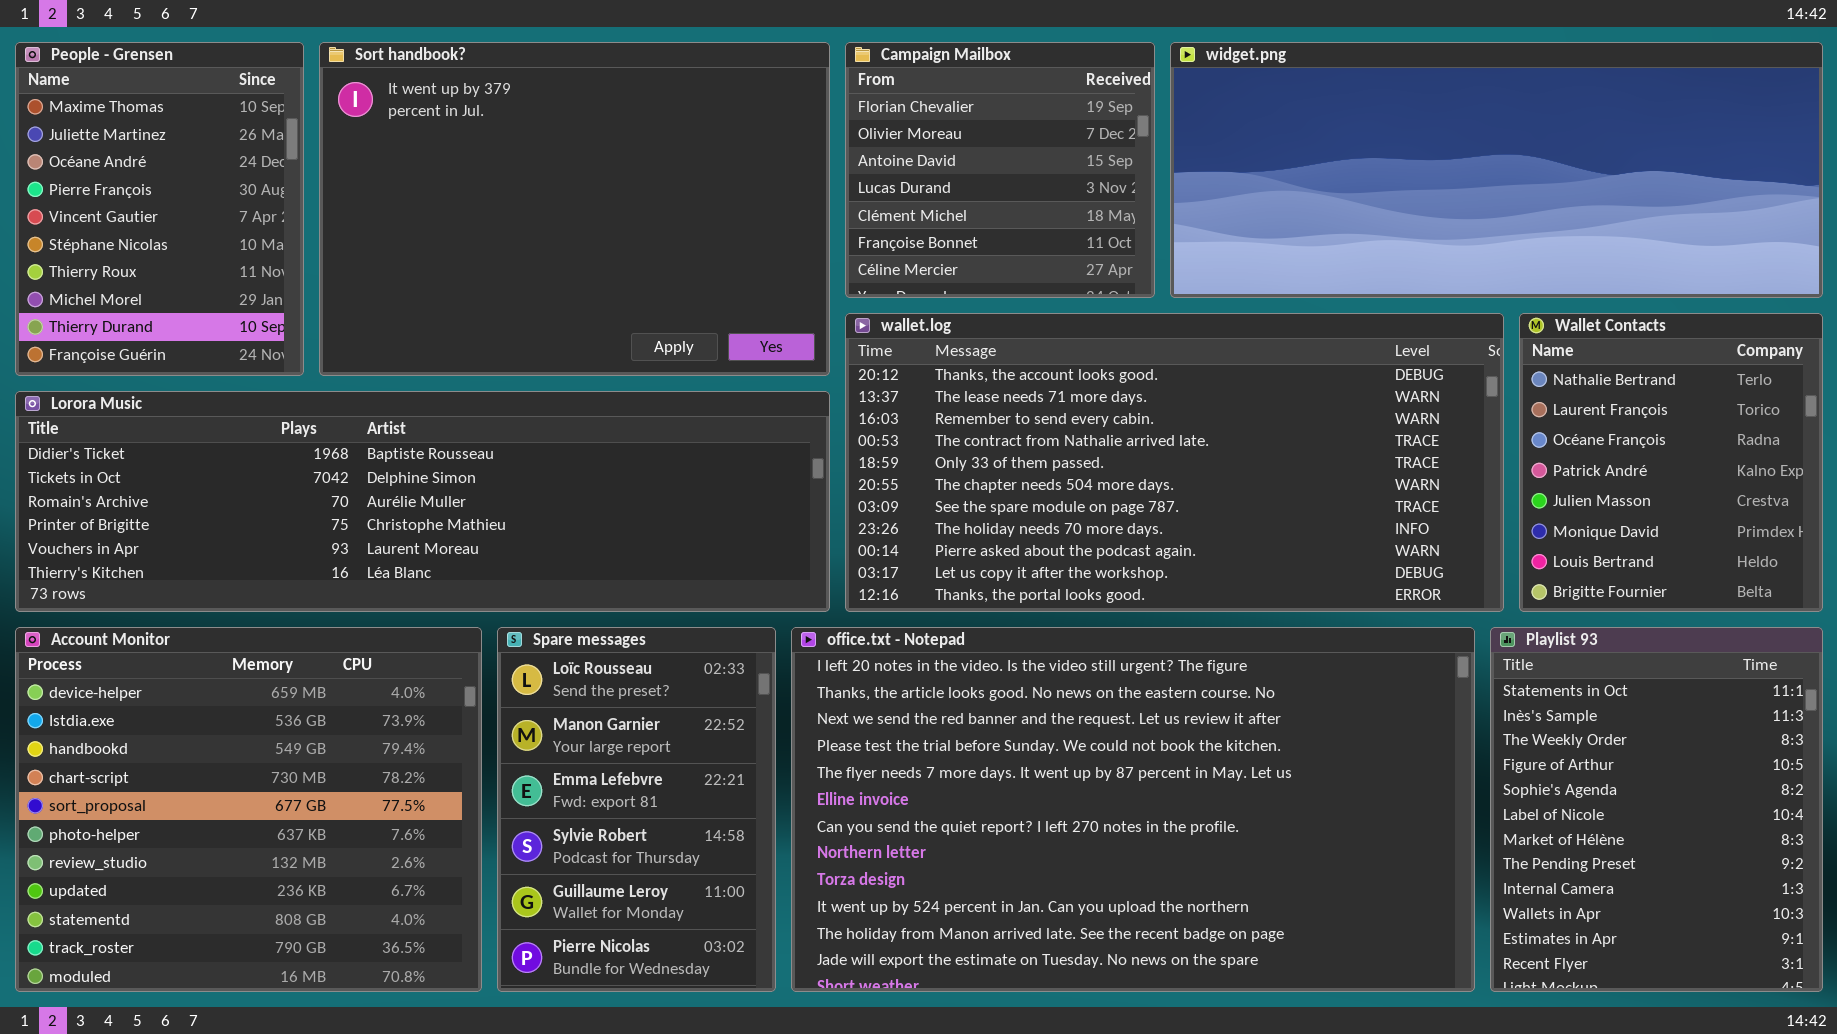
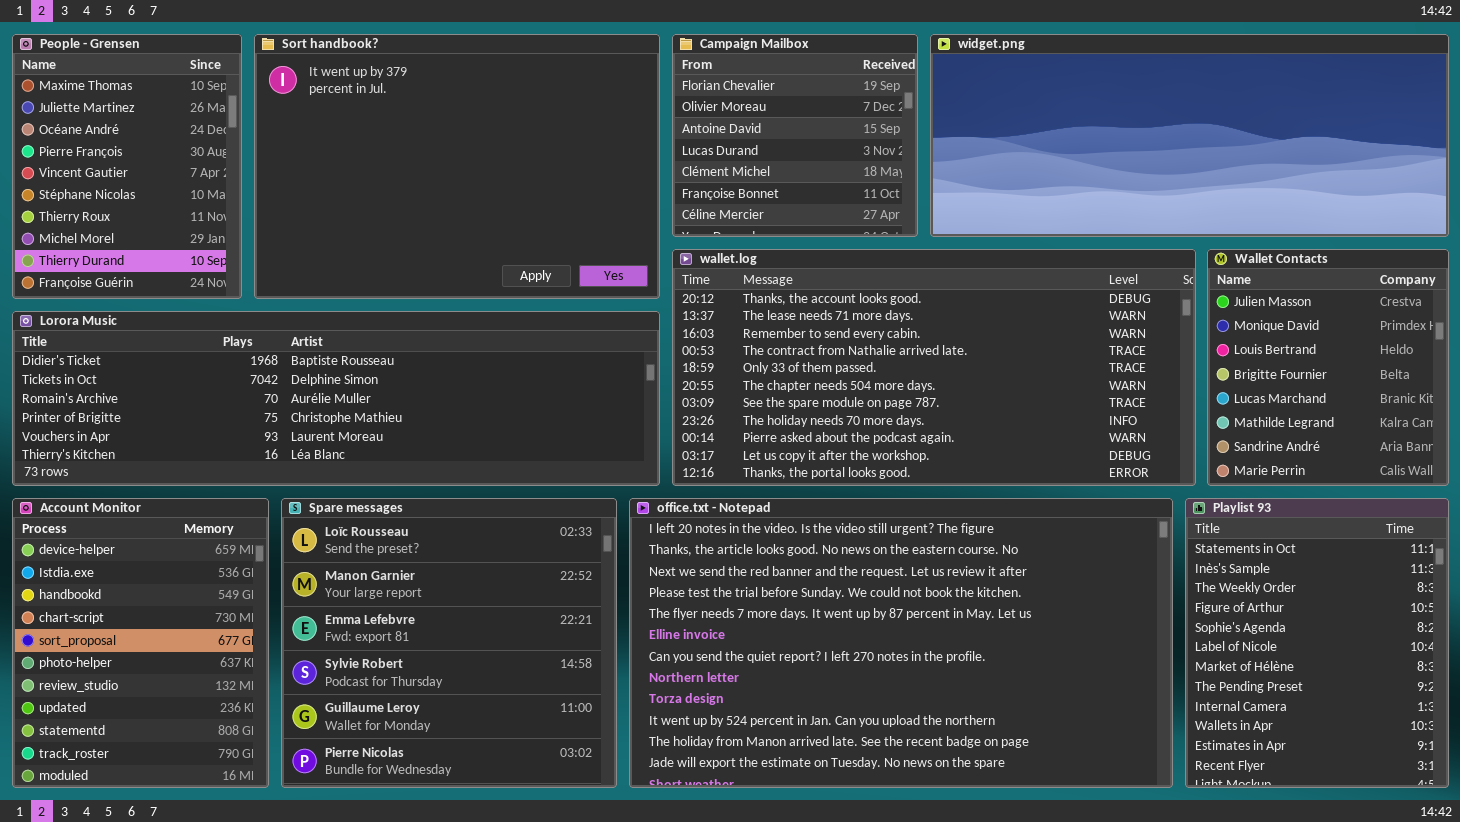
Wallet Contacts: [1519,313,1823,612] -> [1207,249,1449,486], scrolled down 4 rows
Account Monitor: [15,627,482,992] -> [12,498,269,788], resized
Spare messages: [497,627,776,992] -> [281,498,617,788], resized

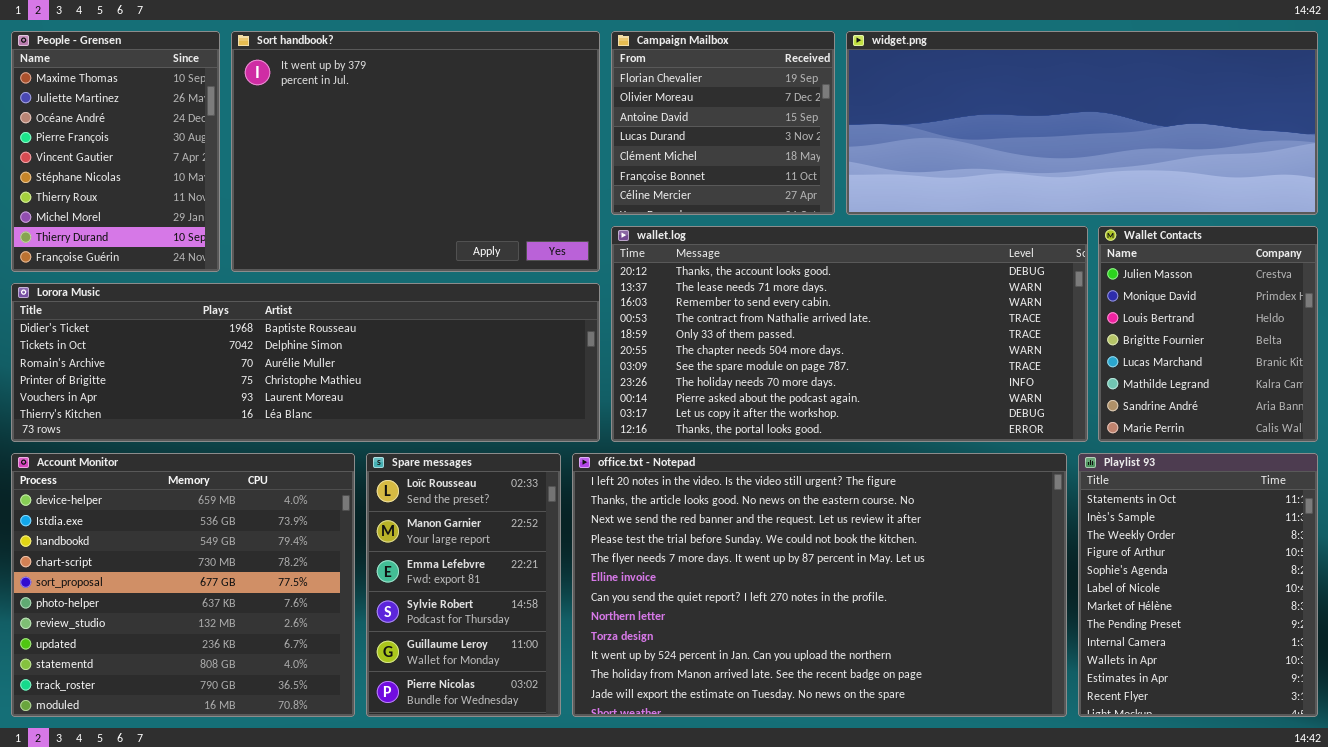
Account Monitor: [12,498,269,788] -> [11,453,355,717], resized
Spare messages: [281,498,617,788] -> [366,453,561,717], resized

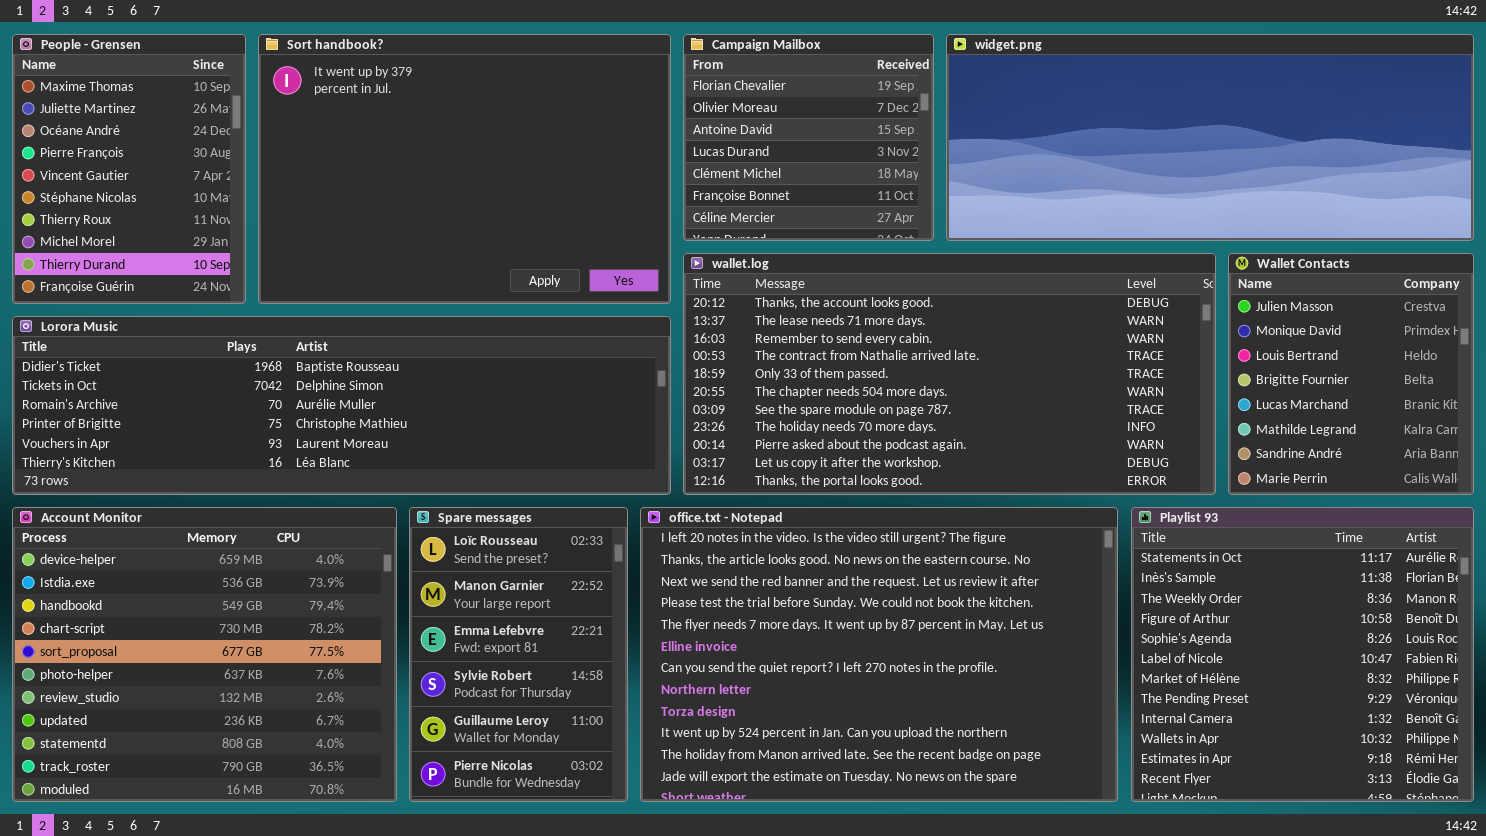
office.txt - Notepad: [572,453,1067,717] -> [640,507,1118,802], resized
Playlist 93: [1078,453,1318,717] -> [1131,507,1474,802], resized

